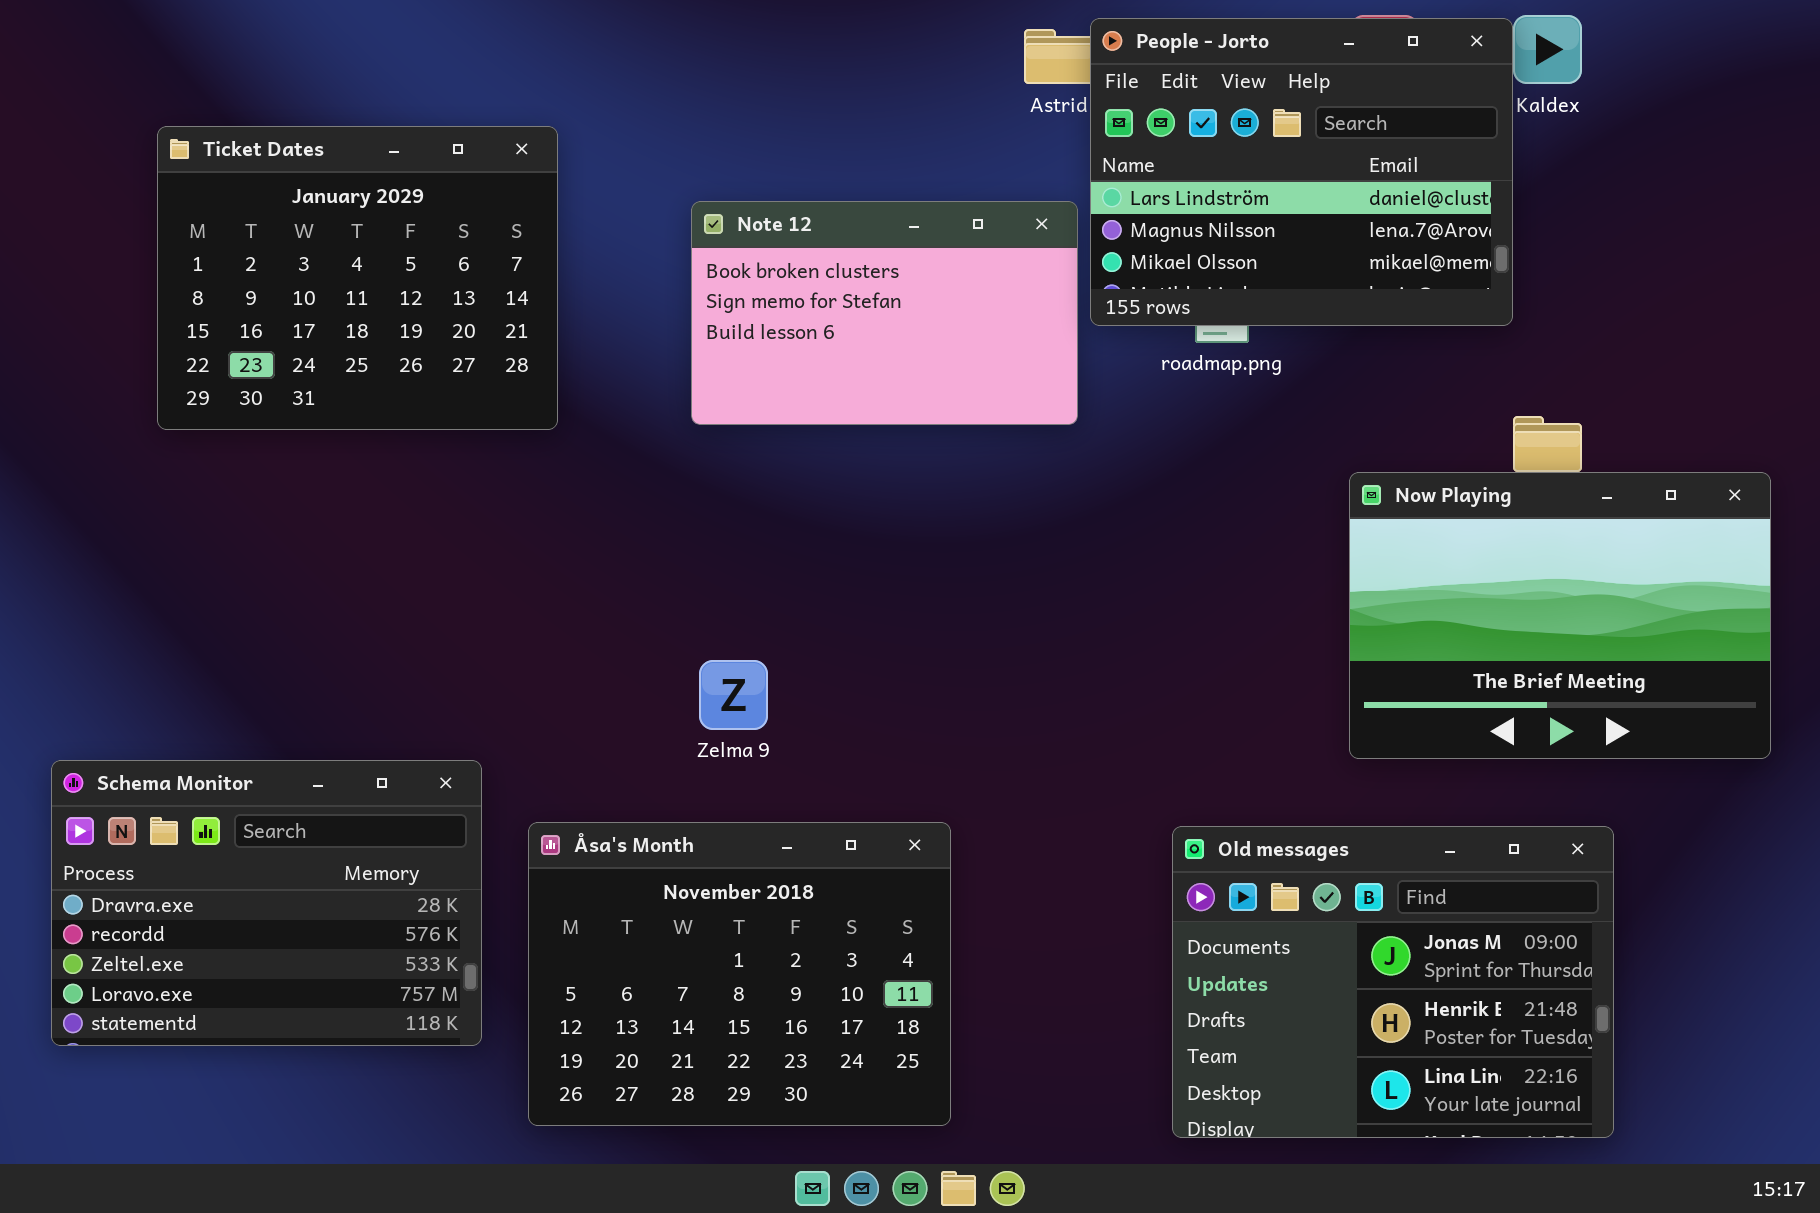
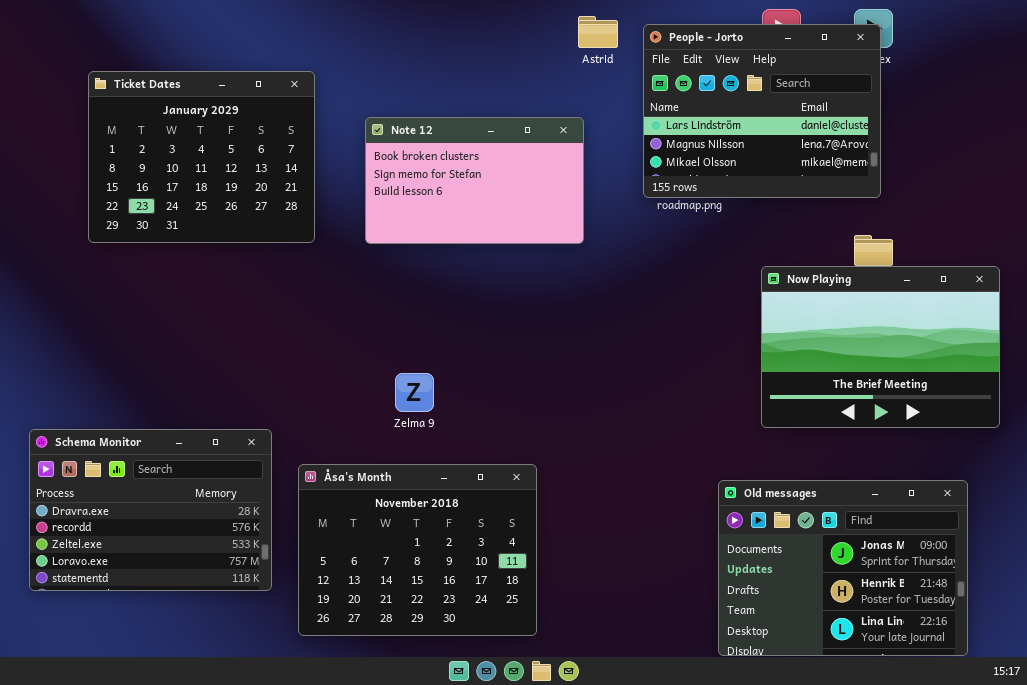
People - Jorto: [1090,18,1513,326] -> [643,24,881,198], moved
Note 12: [691,201,1078,425] -> [365,117,584,244], moved
Old messages: [1172,826,1614,1138] -> [718,480,968,656], moved

